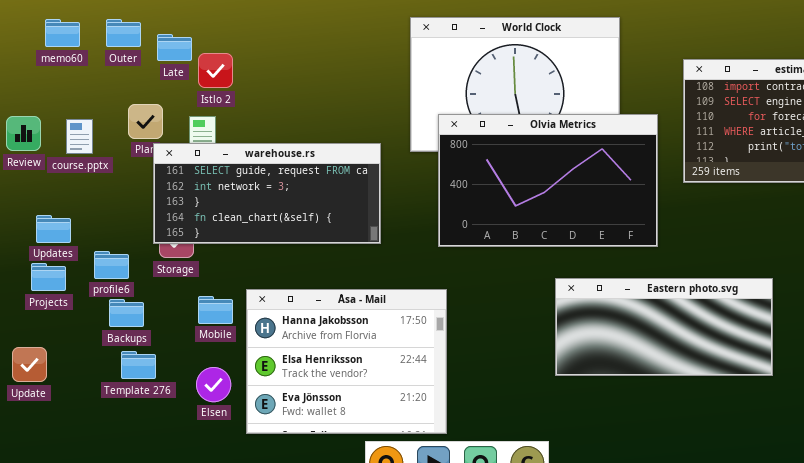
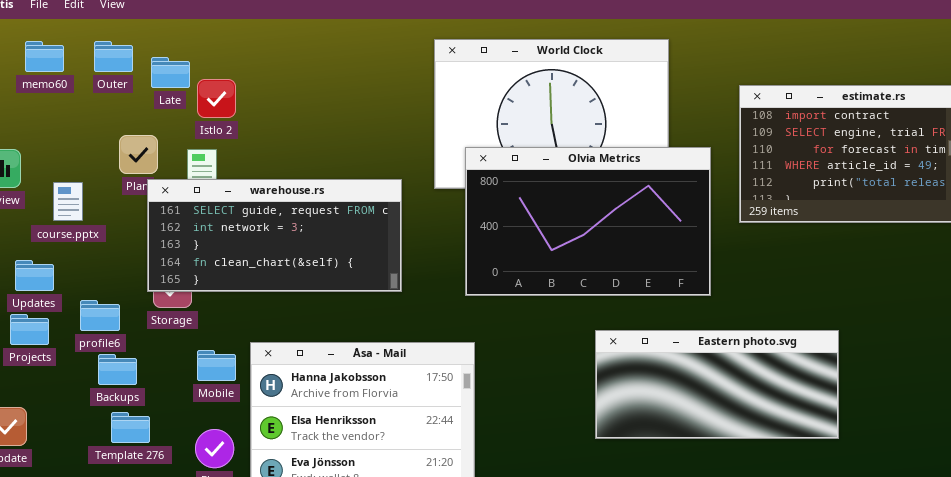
course.pptx: [66,119,93,154] -> [53,182,83,221], moved

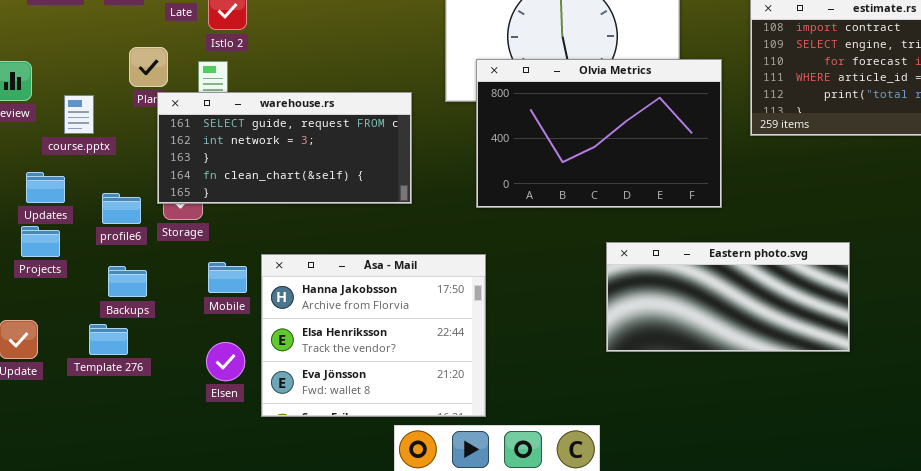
profile6: [80,300,120,331] -> [102,193,141,224], moved
Template 276: [111,412,150,443] -> [89,324,128,355], moved

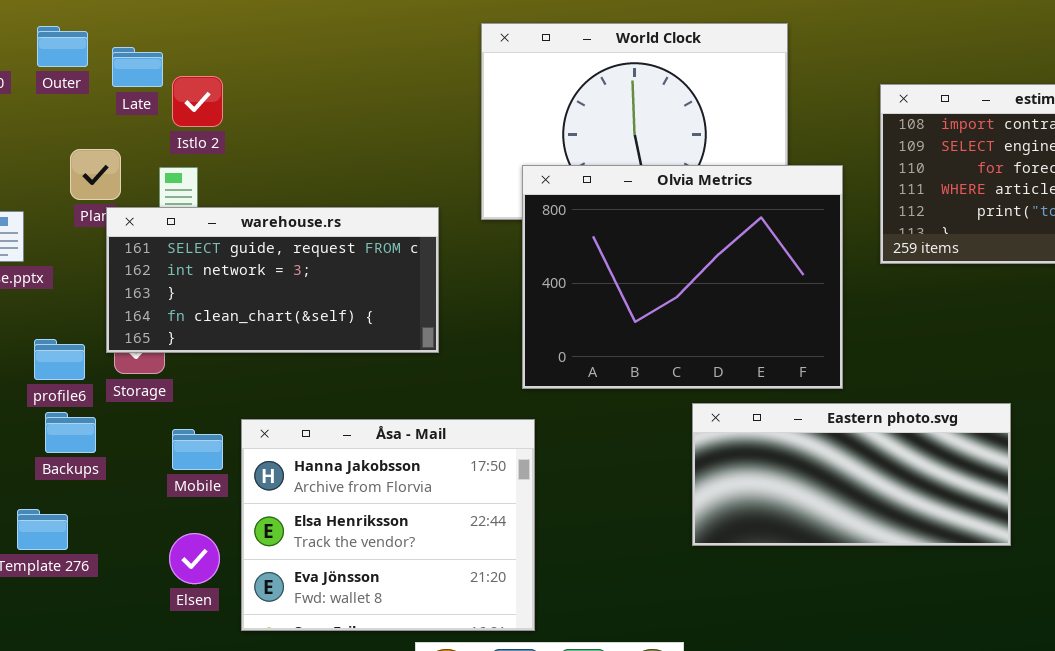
Olvia Metrics: [476,59,722,208] -> [522,165,843,389], resized
Backups: [108,266,147,297] -> [45,412,96,453], moved

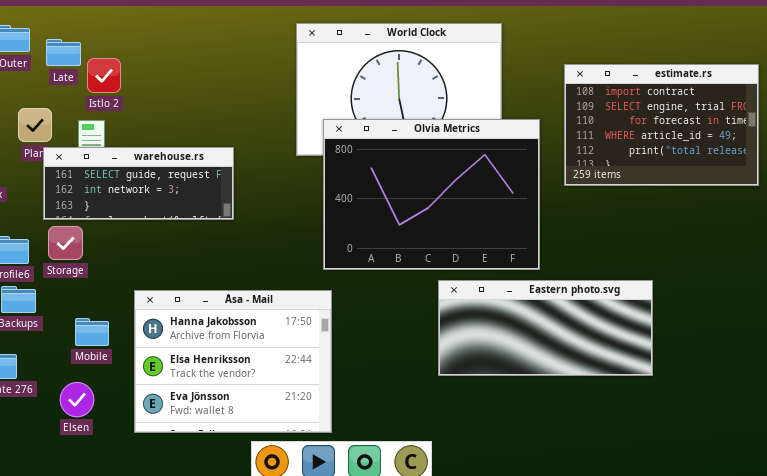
warehouse.rs: [106,207,439,353] -> [43,147,234,220], resized
Mobile: [172,429,223,470] -> [75,318,109,346], moved
Elsen: [169,533,220,584] -> [60,382,94,417], moved

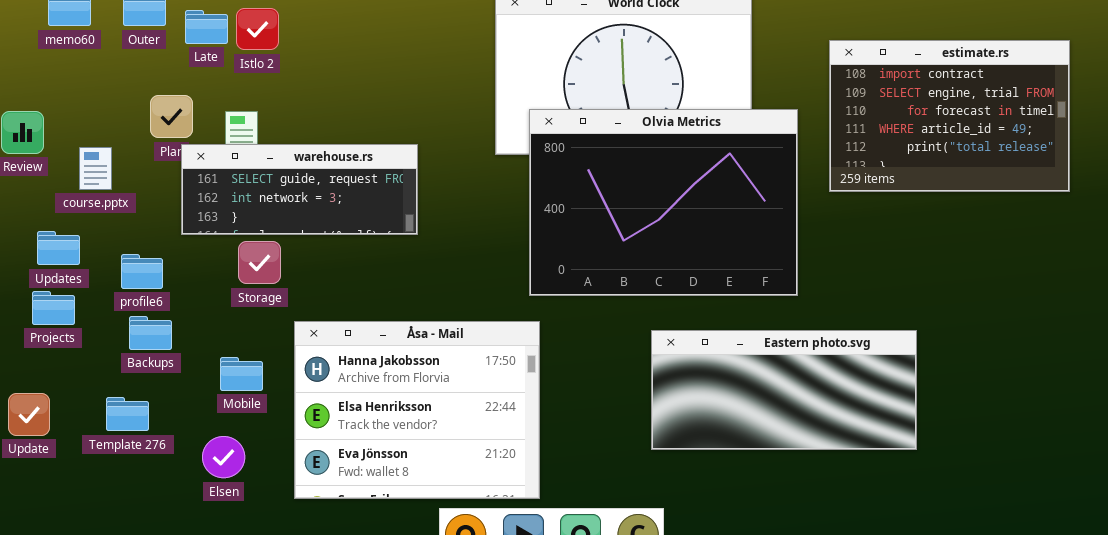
Istlo 2: [87,58,121,93] -> [236,8,279,50], moved
Storage: [48,226,83,260] -> [238,241,281,284], moved
Eastern photo.svg: [438,280,653,376] -> [651,330,917,450], moved

